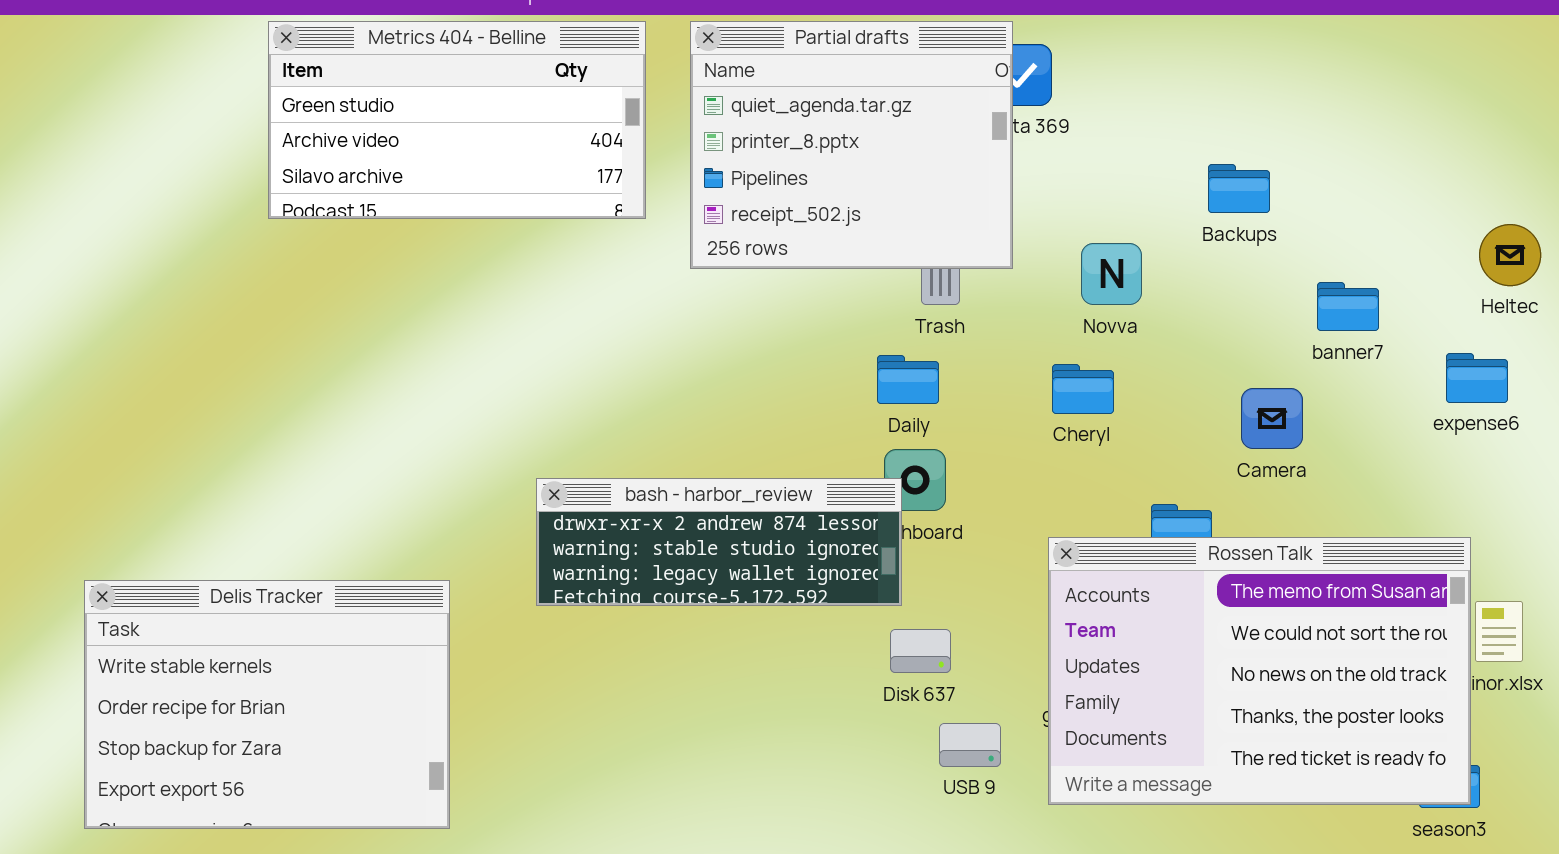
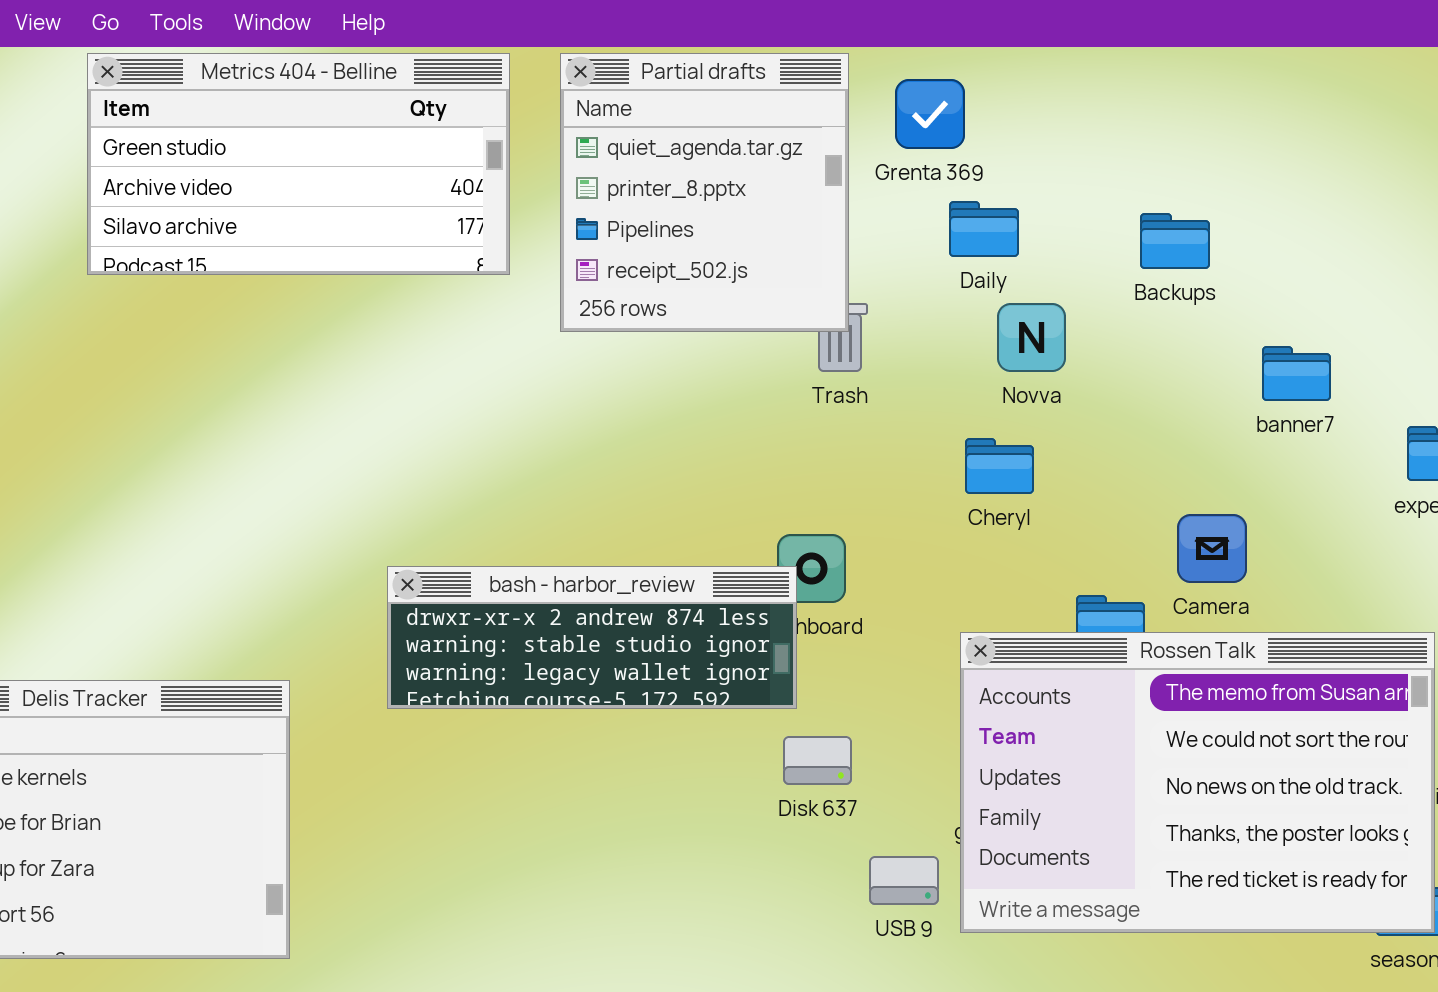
Partial drafts: [690,21,1013,269] -> [560,53,849,332], resized
Daily: [877,355,939,404] -> [949,201,1019,257], moved
Camera: [1241,388,1303,449] -> [1177,514,1247,583], moved
USB 9: [939,723,1001,767] -> [869,856,939,905], moved

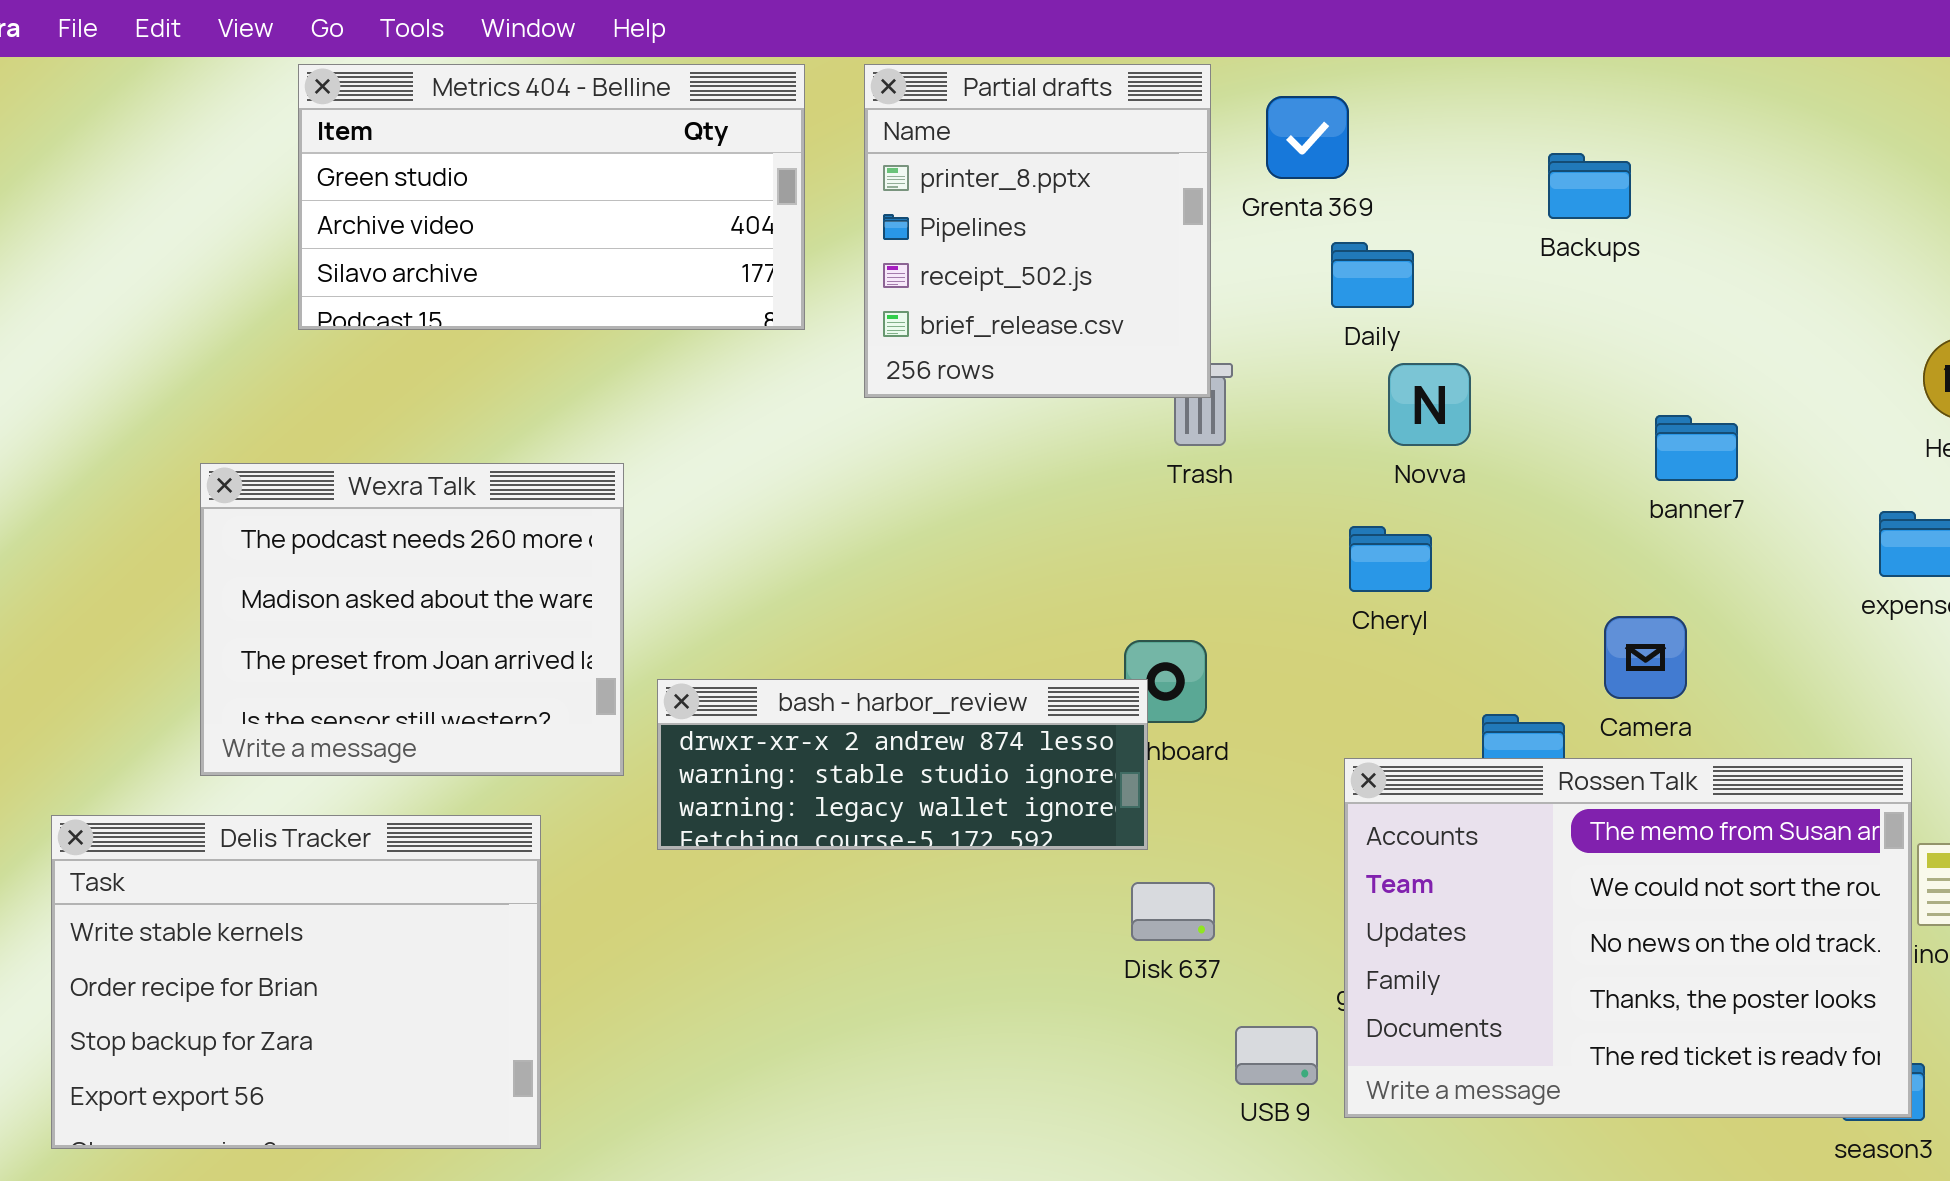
Partial drafts: [560,53,849,332] -> [864,64,1211,398], scrolled down 1 row
Backups: [1140,213,1210,269] -> [1548,153,1631,219], moved
banner7: [1262,346,1331,401] -> [1655,415,1738,481], moved
Wexra Talk: none -> [200,463,624,776], opened

